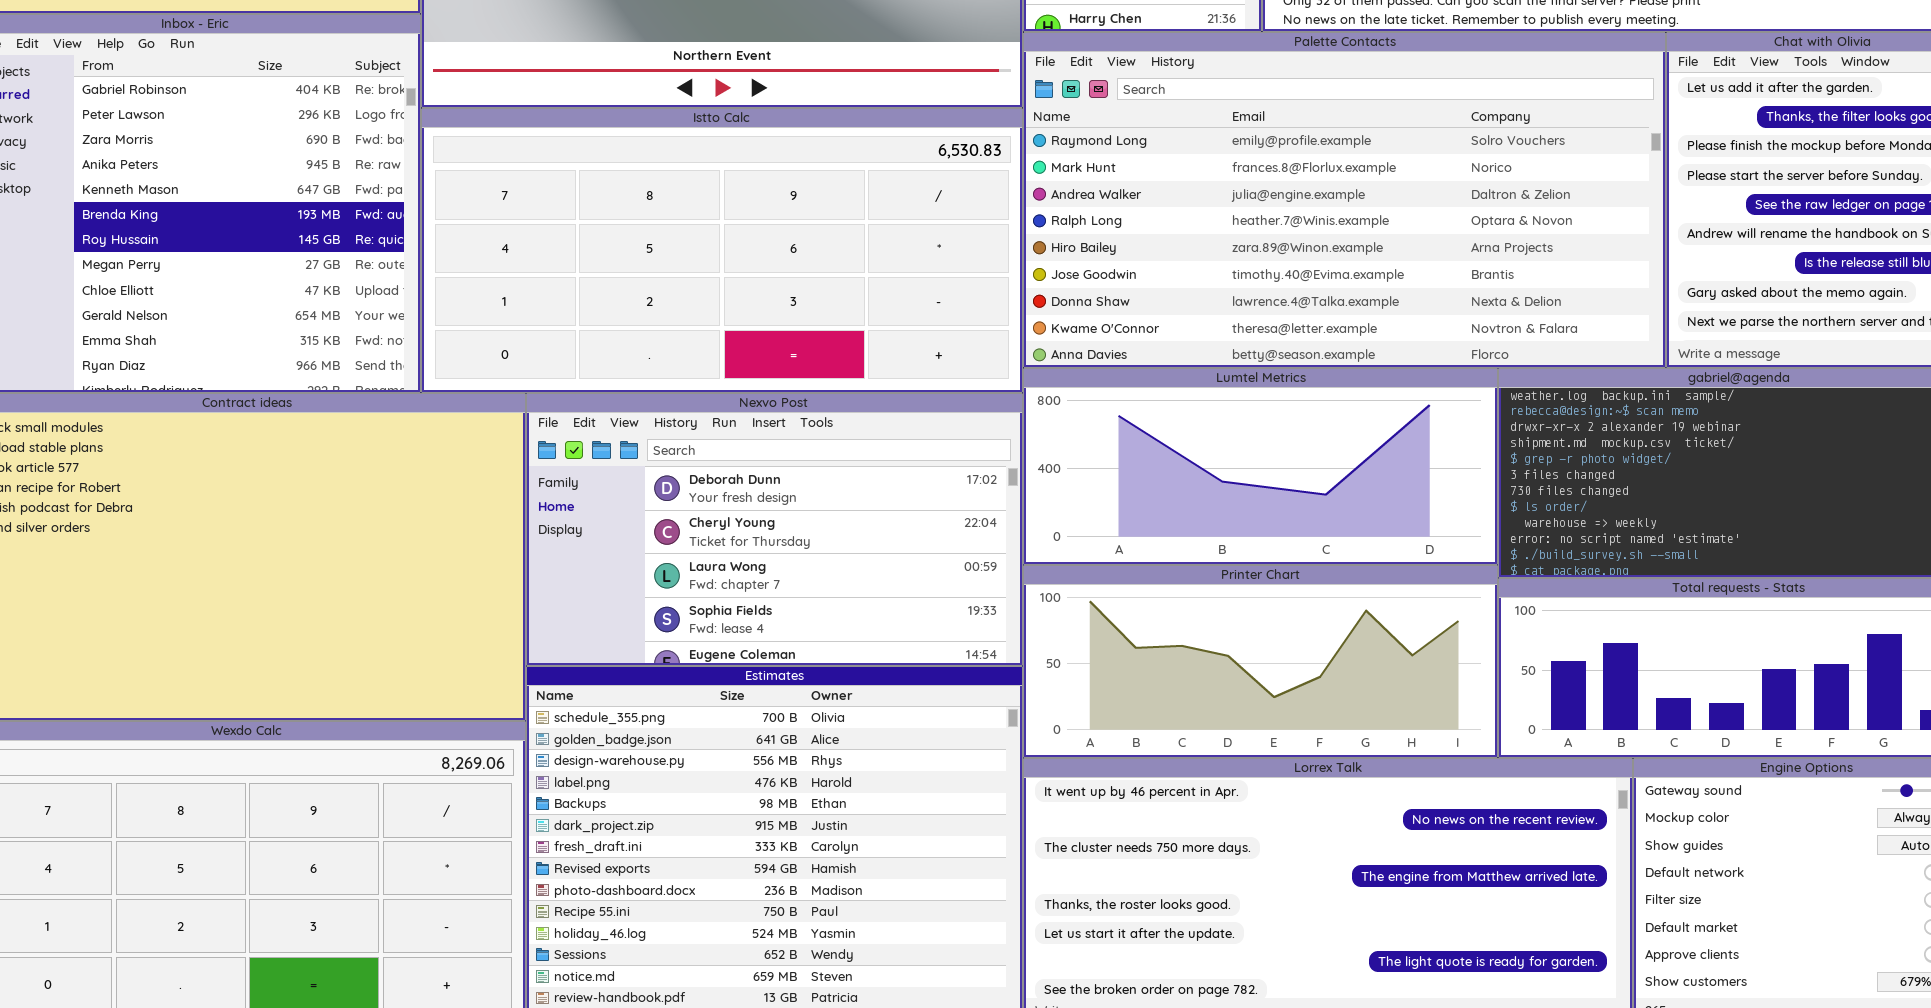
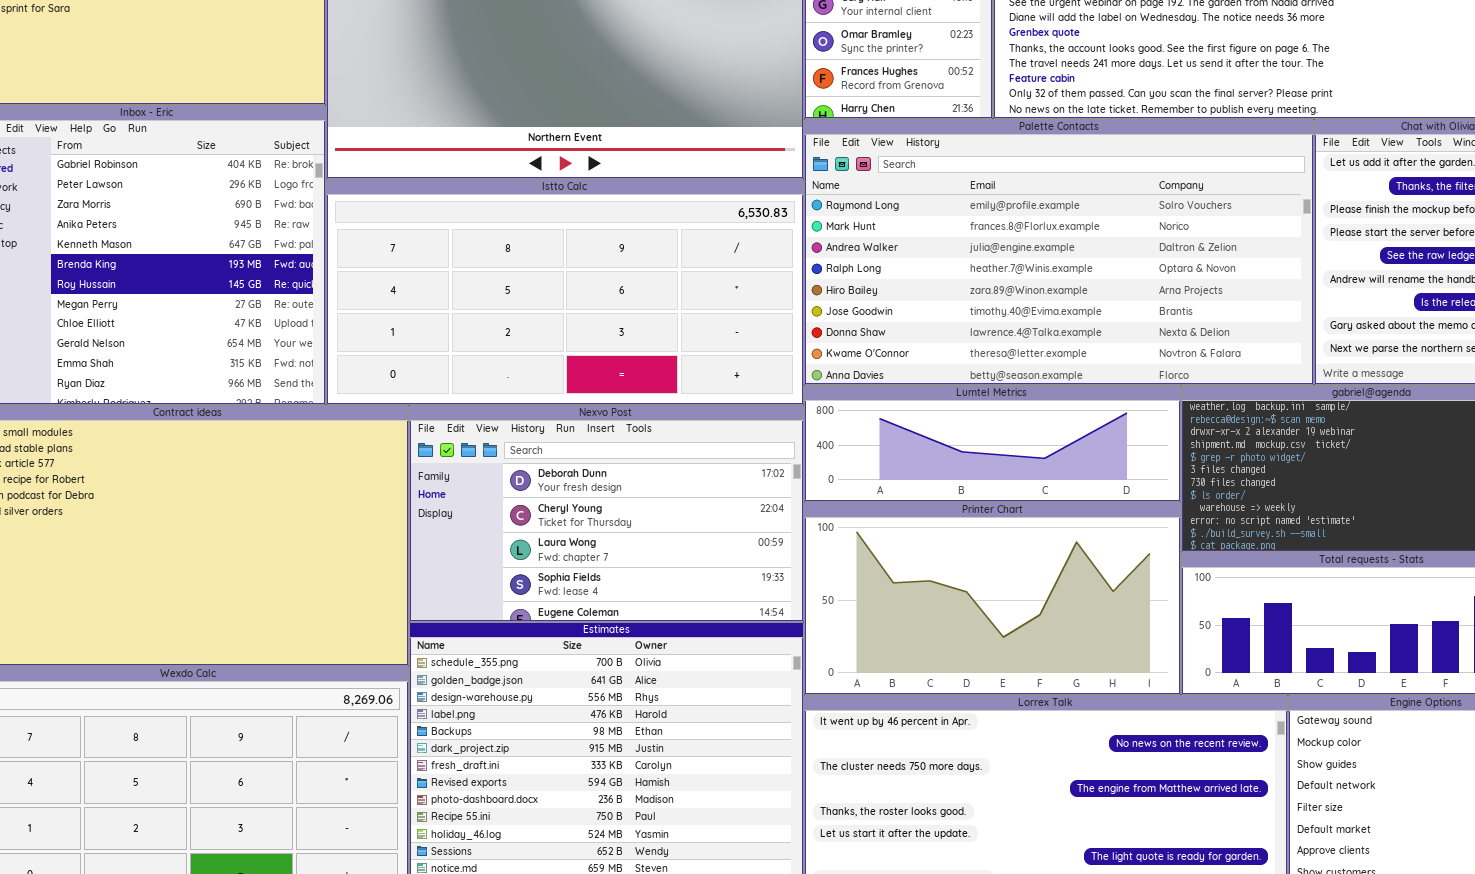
Lumtel Metrics: [1023,368,1498,565] -> [804,385,1181,502], resized
Printer Chart: [1023,565,1498,758] -> [804,502,1181,695], resized

